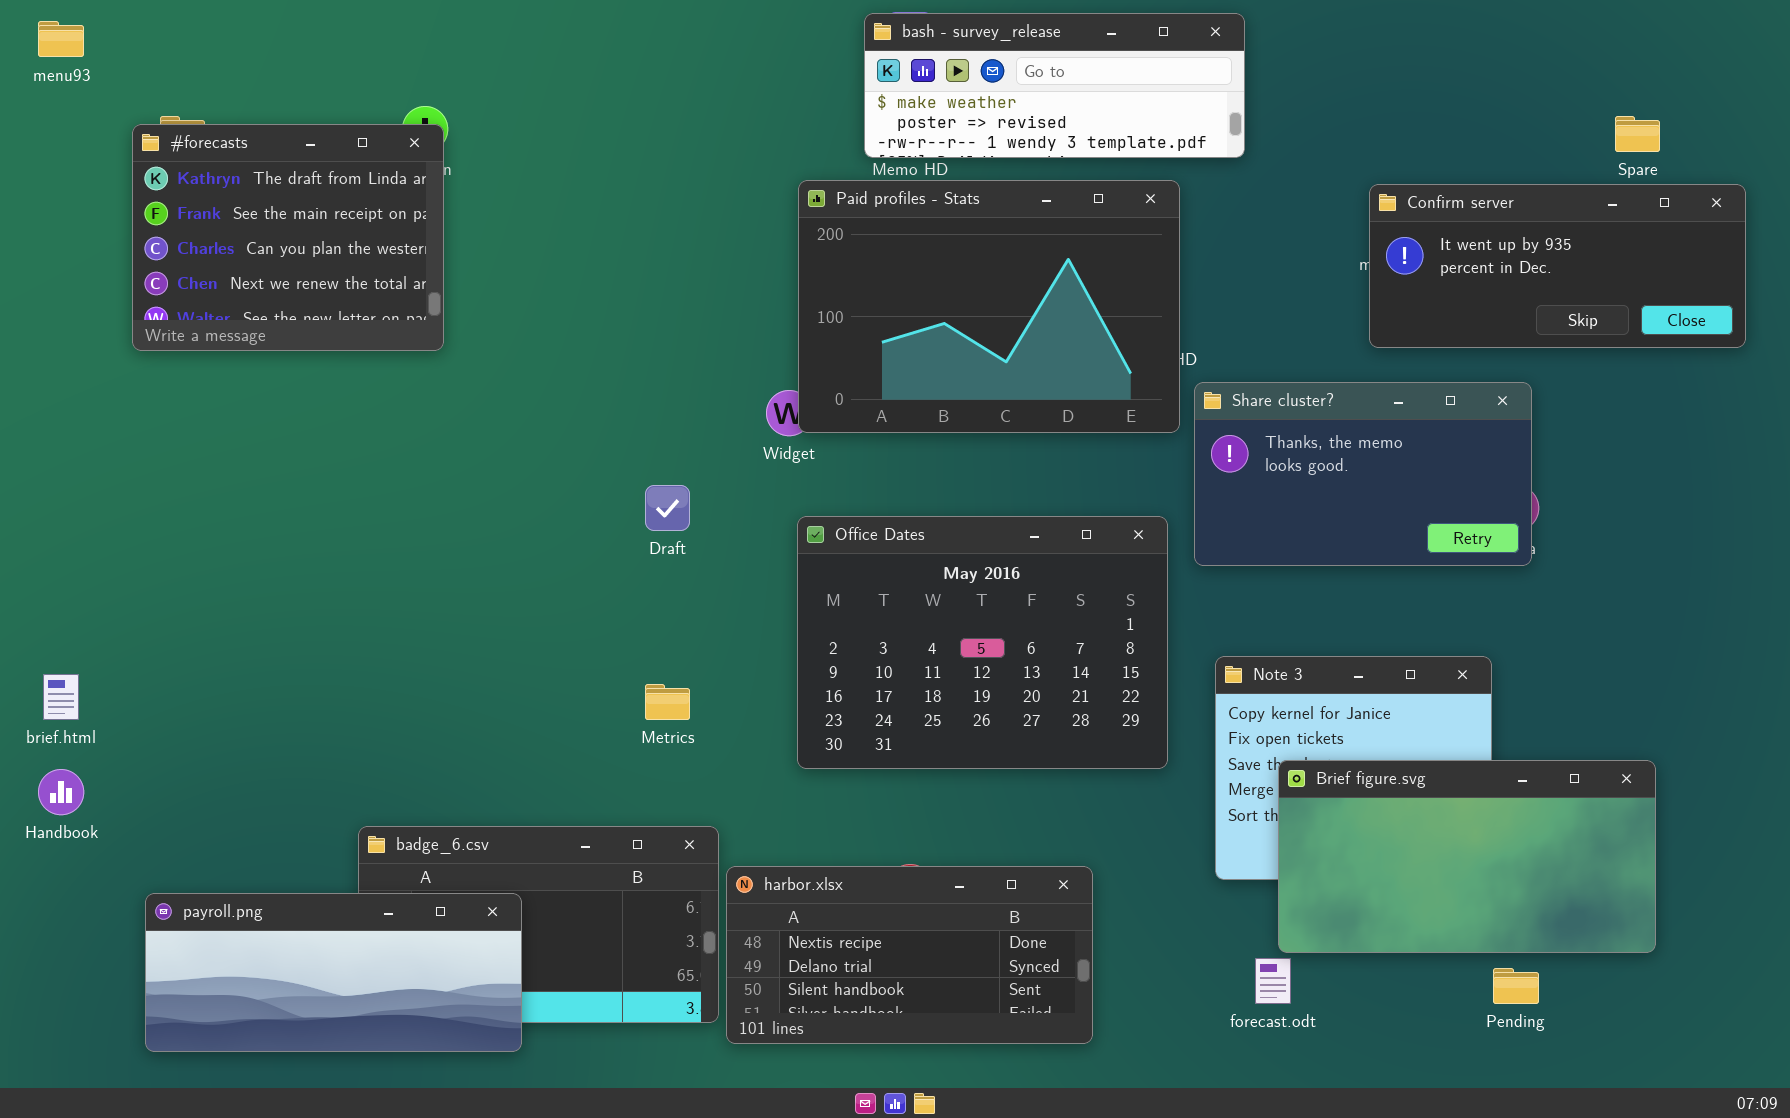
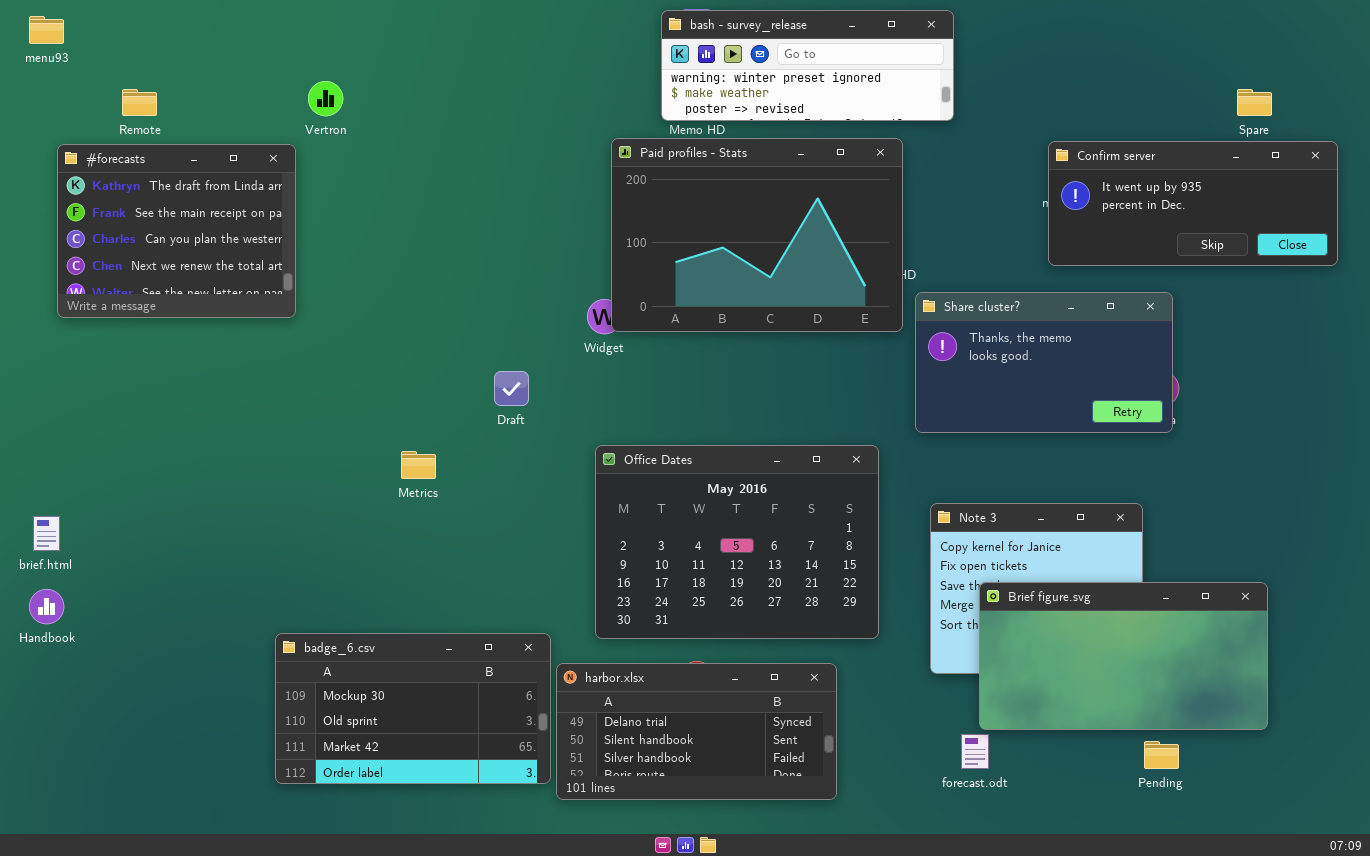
bash - survey_release: [864,13,1245,158] -> [661,10,954,121], scrolled up 1 row
#forecasts: [132,124,444,351] -> [57,144,296,318], moved
Office Dates: [797,516,1168,769] -> [595,445,879,639], moved
Metrics: [645,684,690,720] -> [401,451,436,479], moved
harbor.xlsx: [726,866,1093,1044] -> [556,663,837,800], scrolled down 1 row
payroll.png: [145,893,522,1052] -> none, closed

